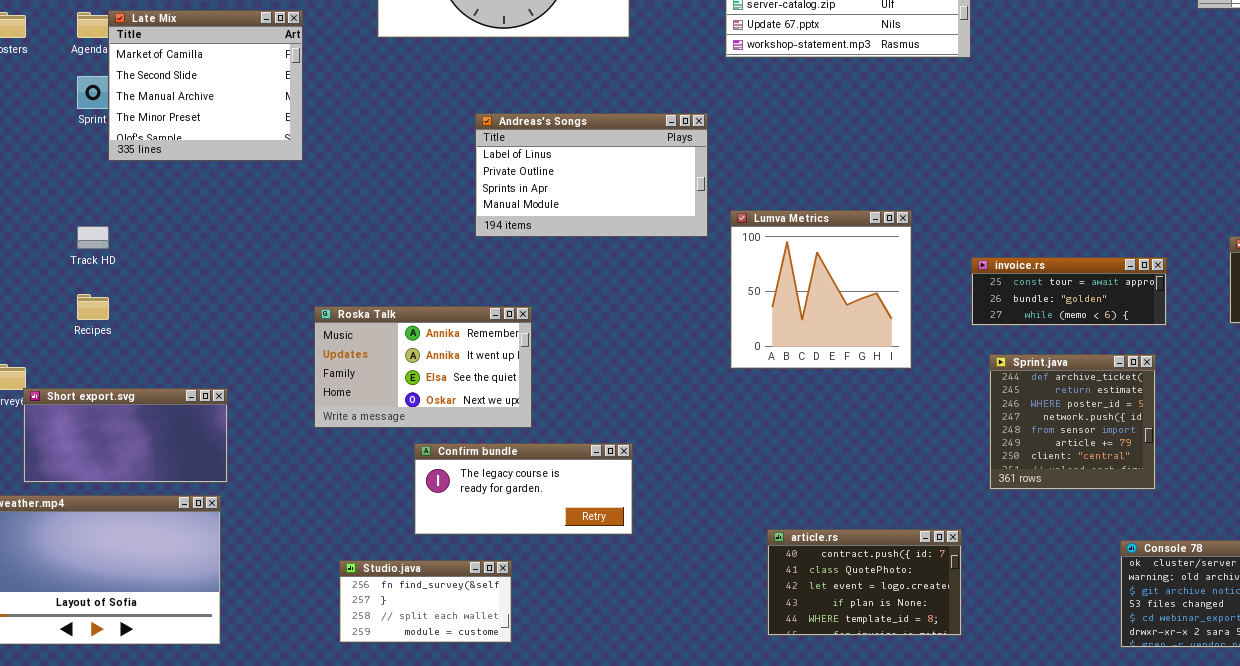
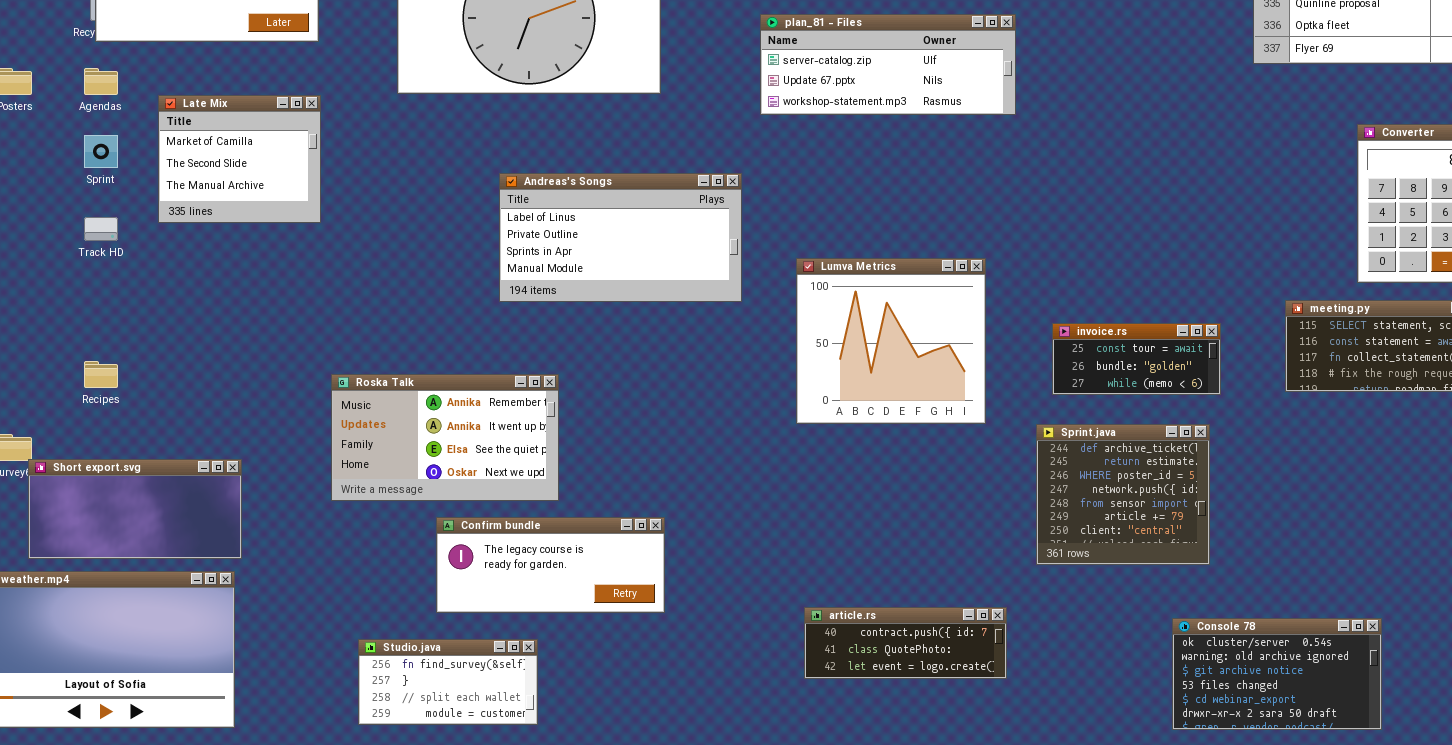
Late Mix: [108,10,303,161] -> [158,95,321,223], resized
Lumva Metrics: [730,210,912,369] -> [796,258,986,424], moved
Track HD: [77,226,109,249] -> [84,217,118,241], moved
invoice.rs: [971,257,1167,326] -> [1052,323,1221,395], resized
article.rs: [767,529,962,636] -> [804,607,1007,679], resized

